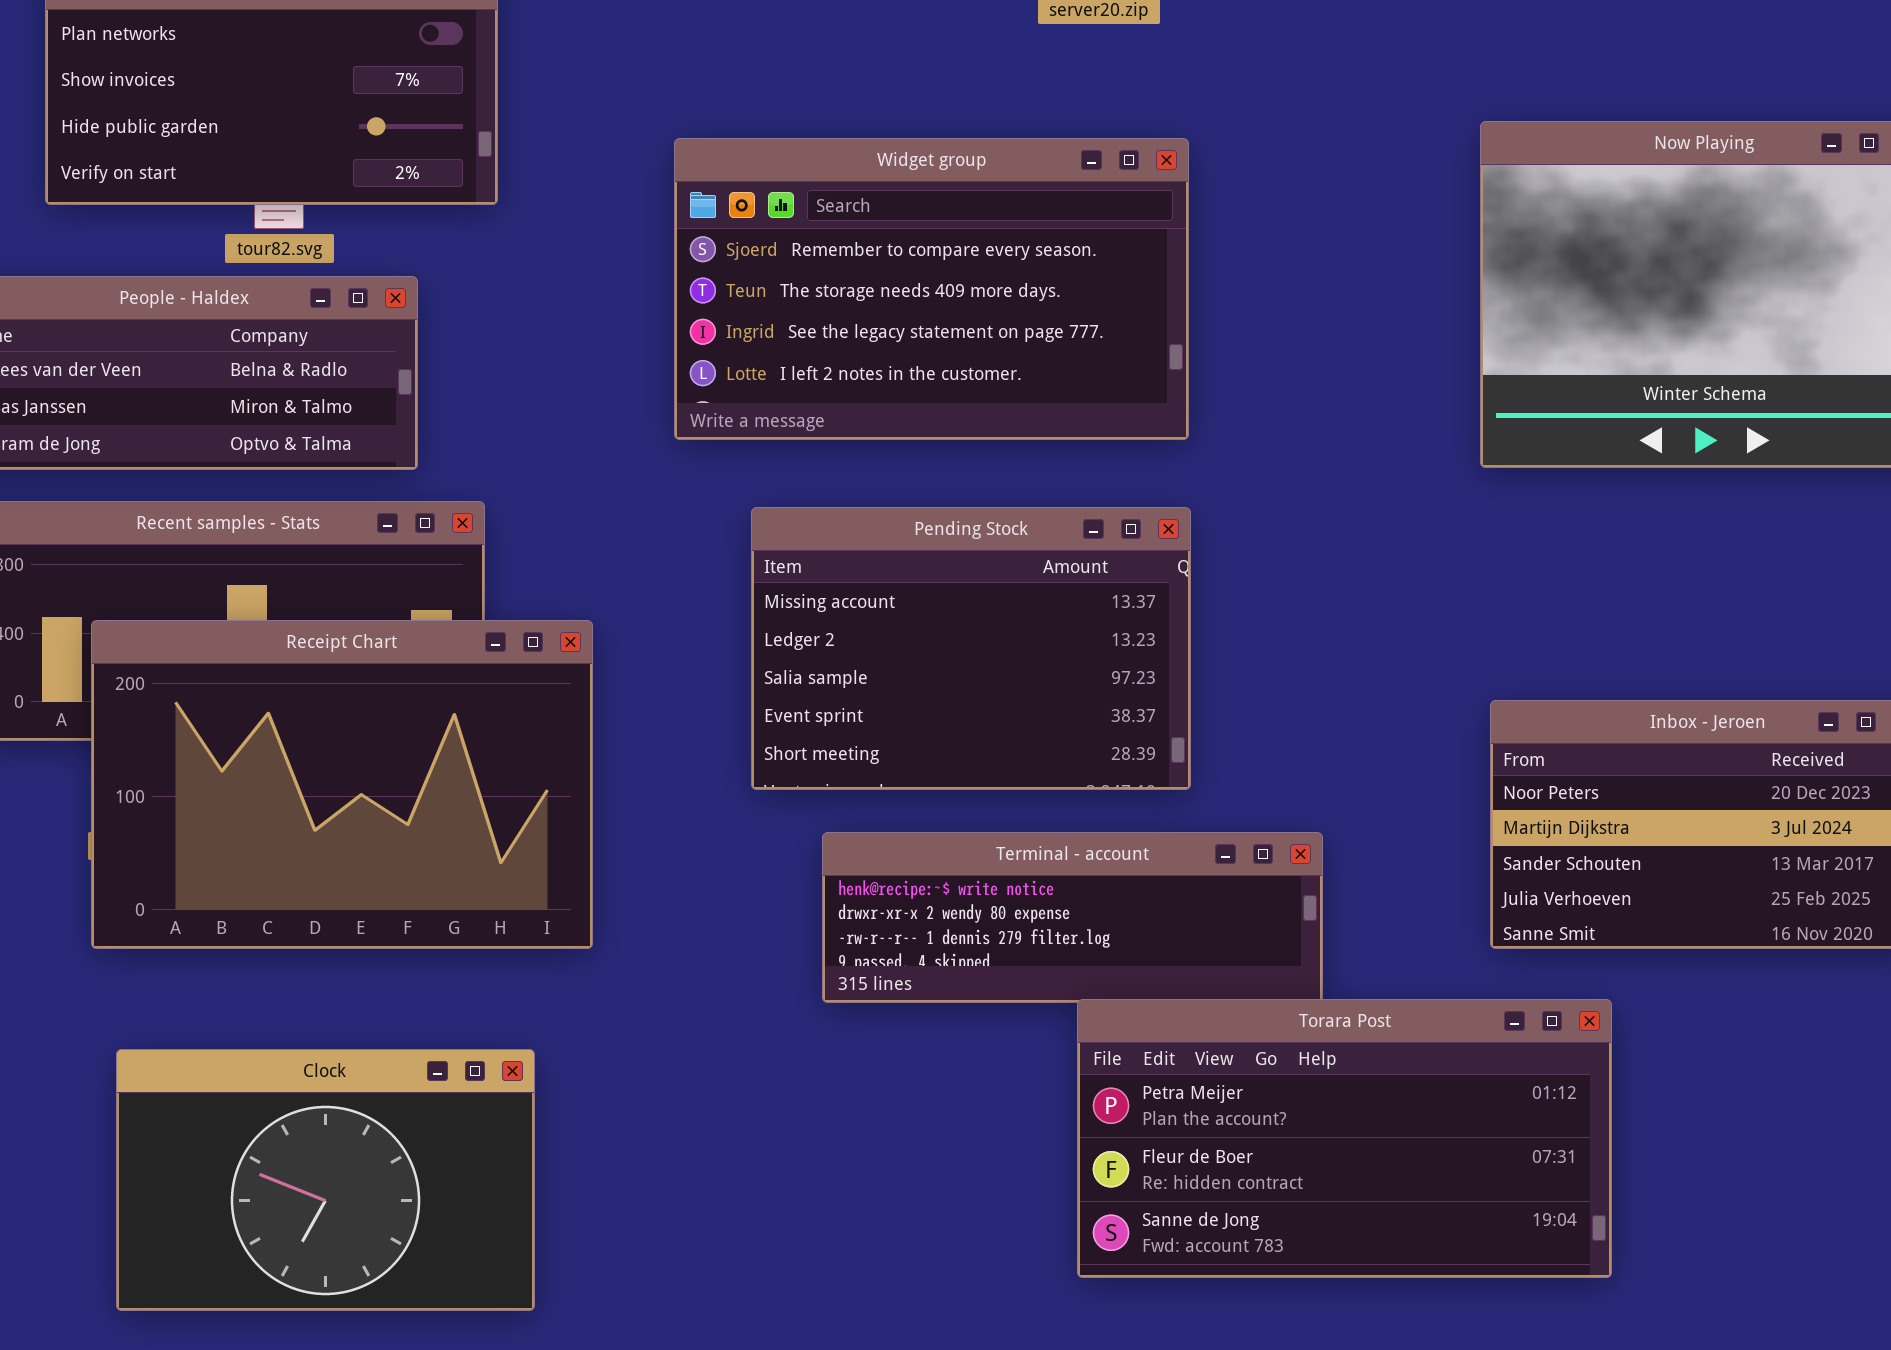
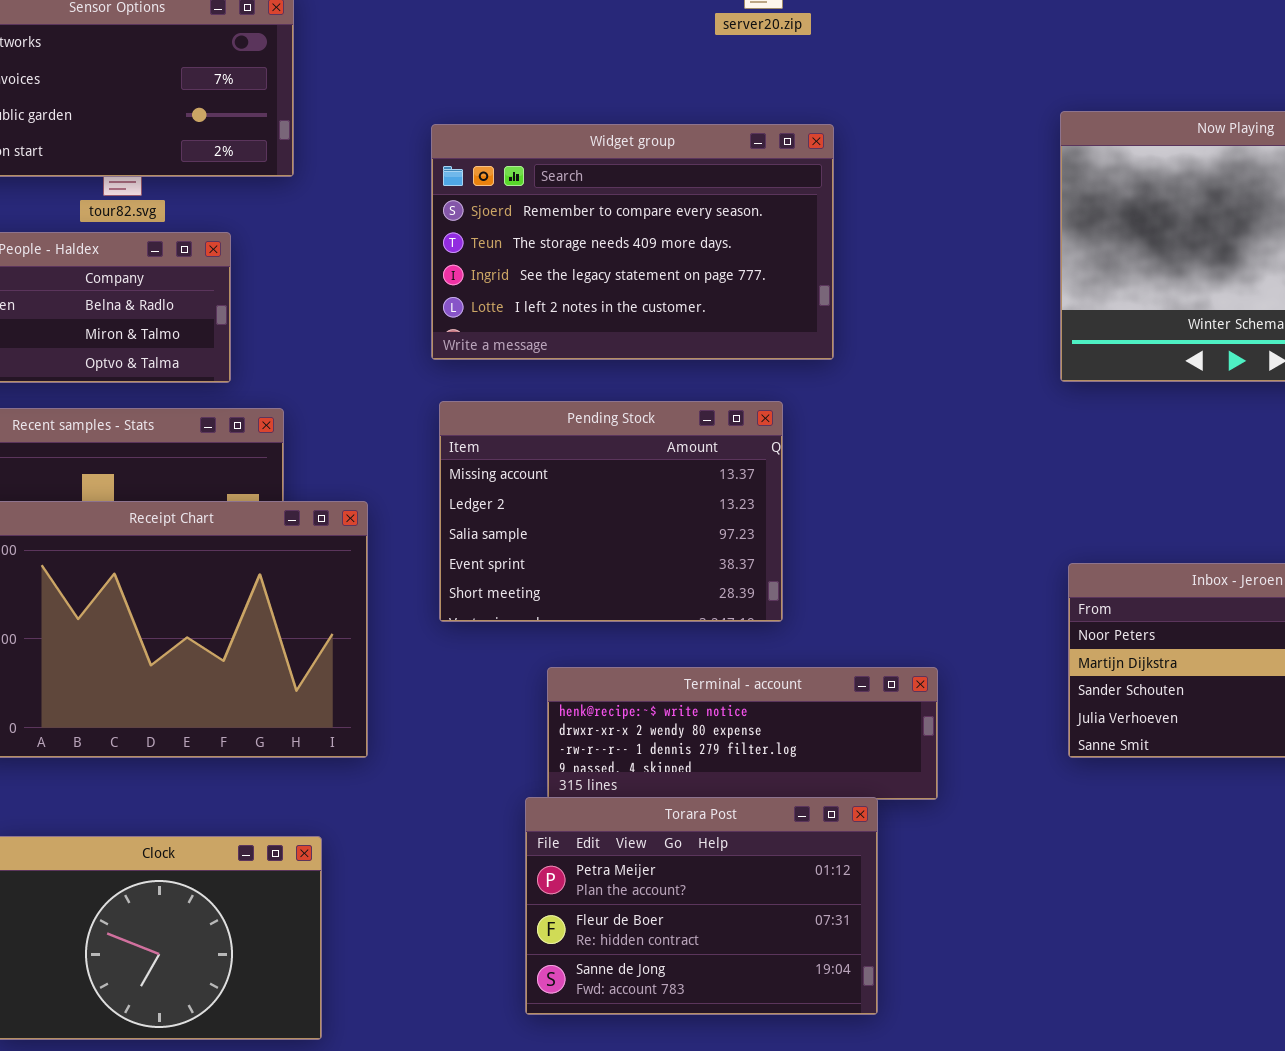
Pending Stock: [751,507,1191,790] -> [439,401,783,622], moved
Torara Post: [1077,999,1612,1278] -> [525,797,878,1015], moved, resized

